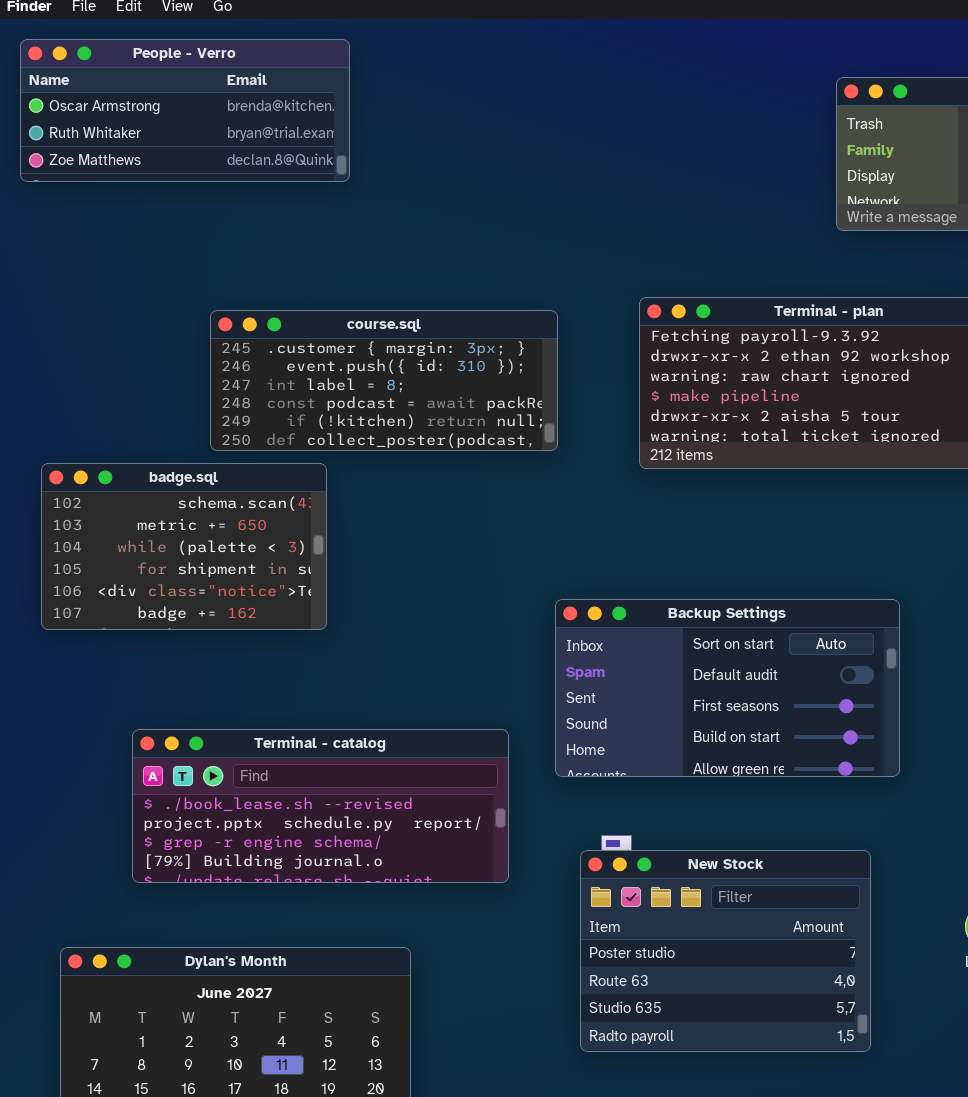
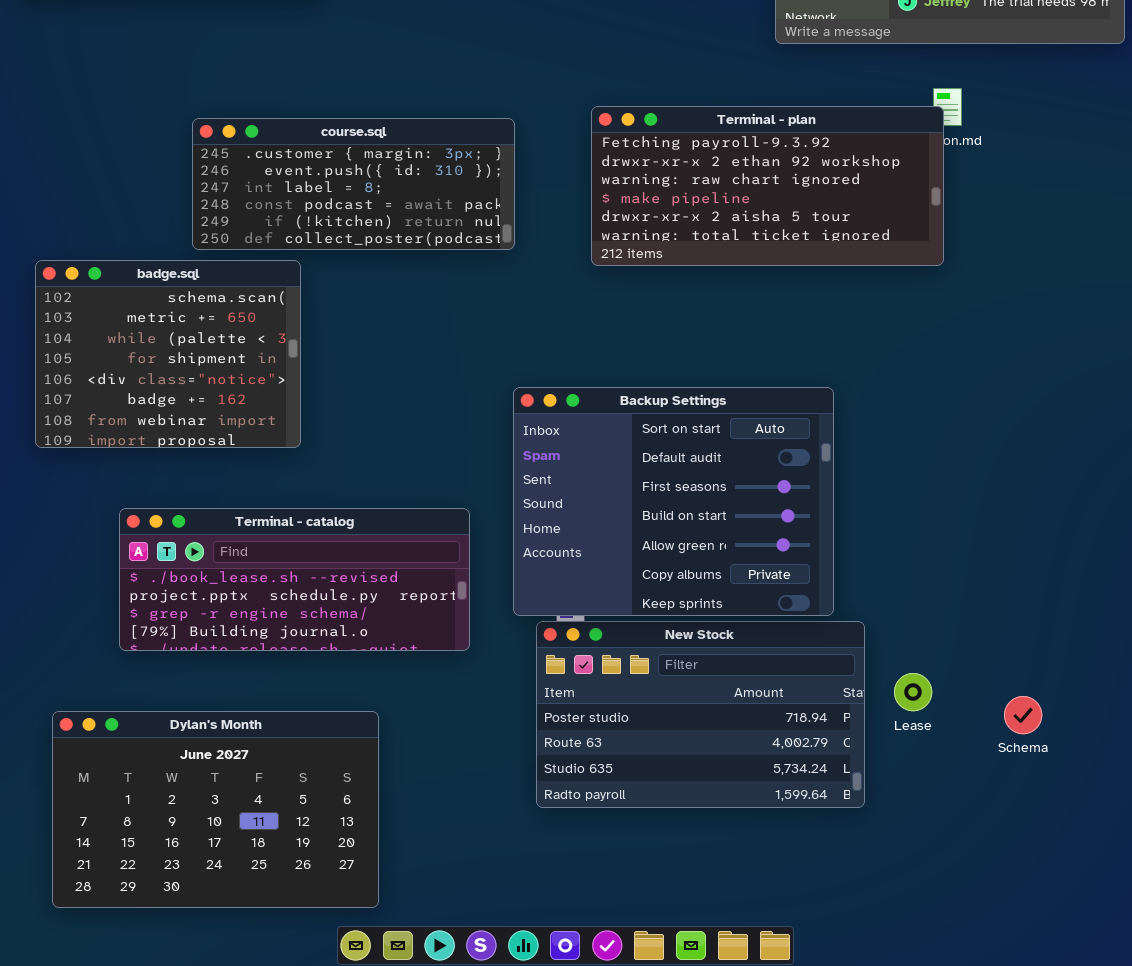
badge.sql: [41,463,327,630] -> [35,260,301,448], resized
Backup Settings: [555,599,900,777] -> [513,387,834,616], resized
New Stock: [580,850,871,1052] -> [536,621,865,808], resized

